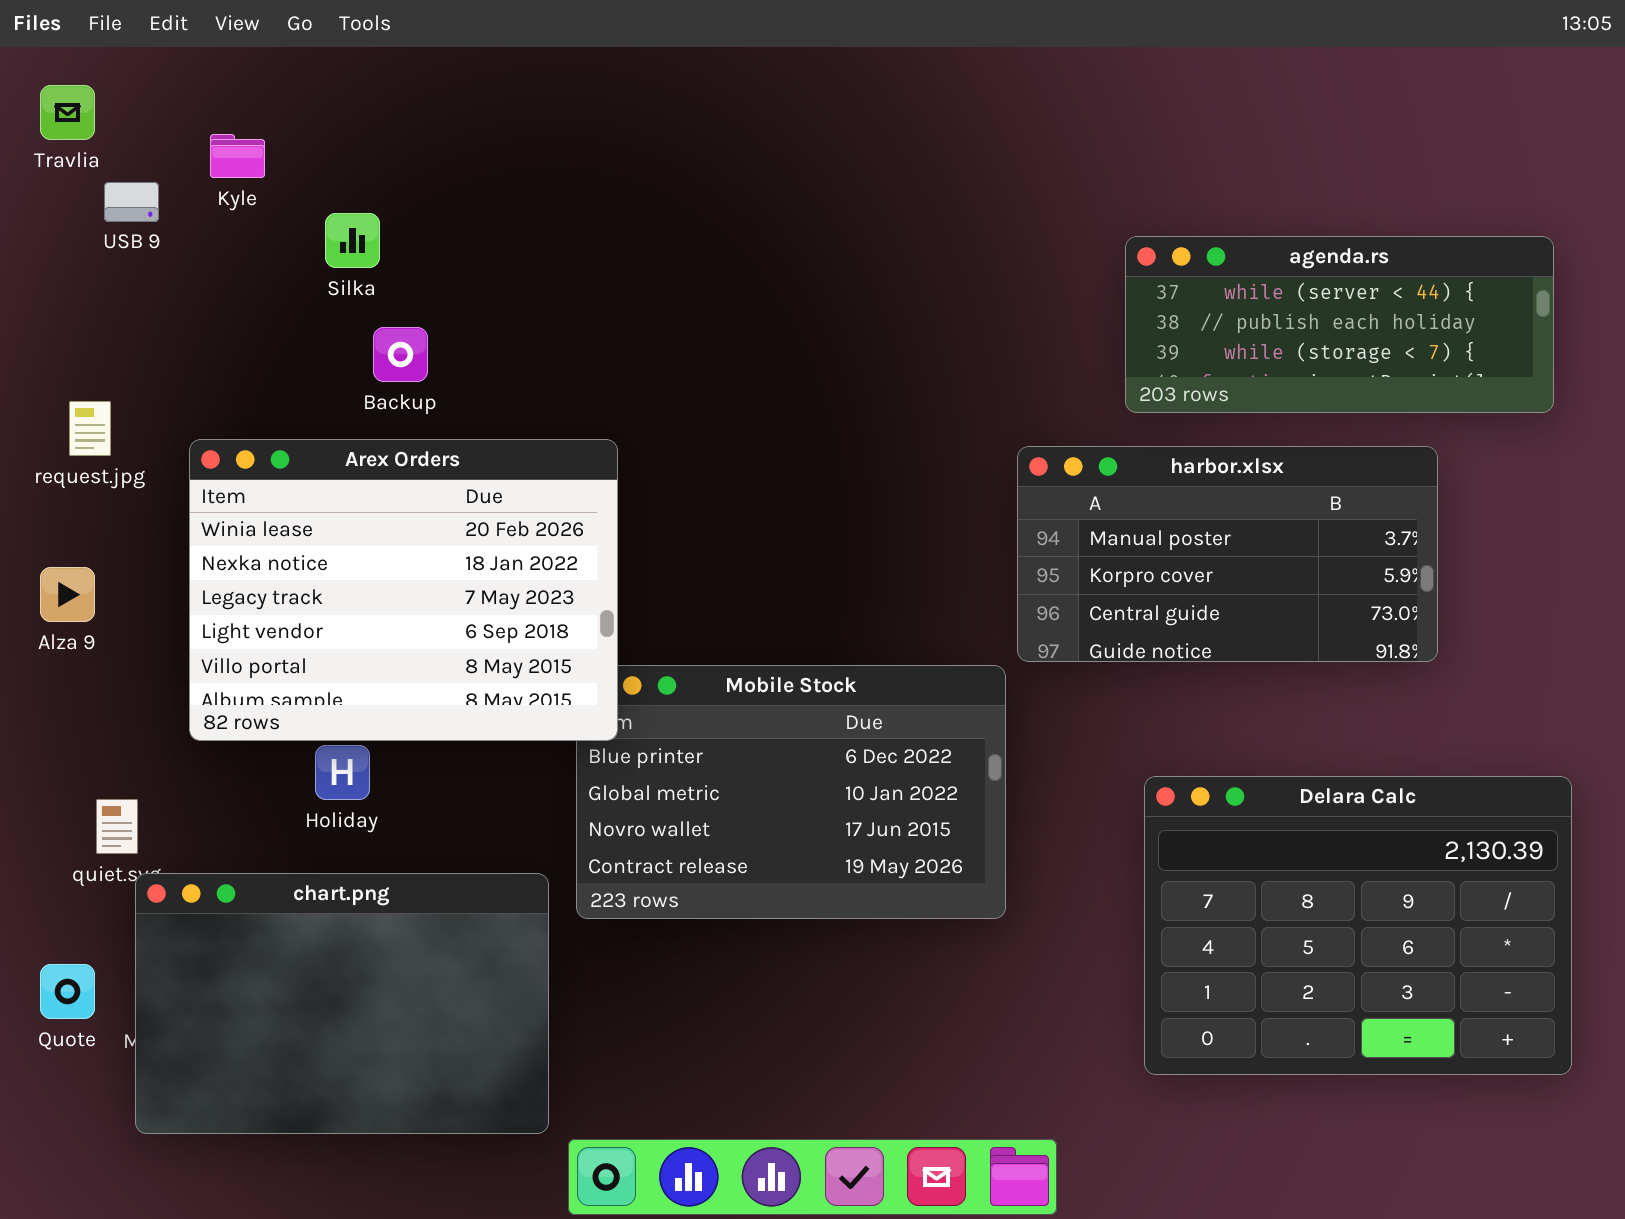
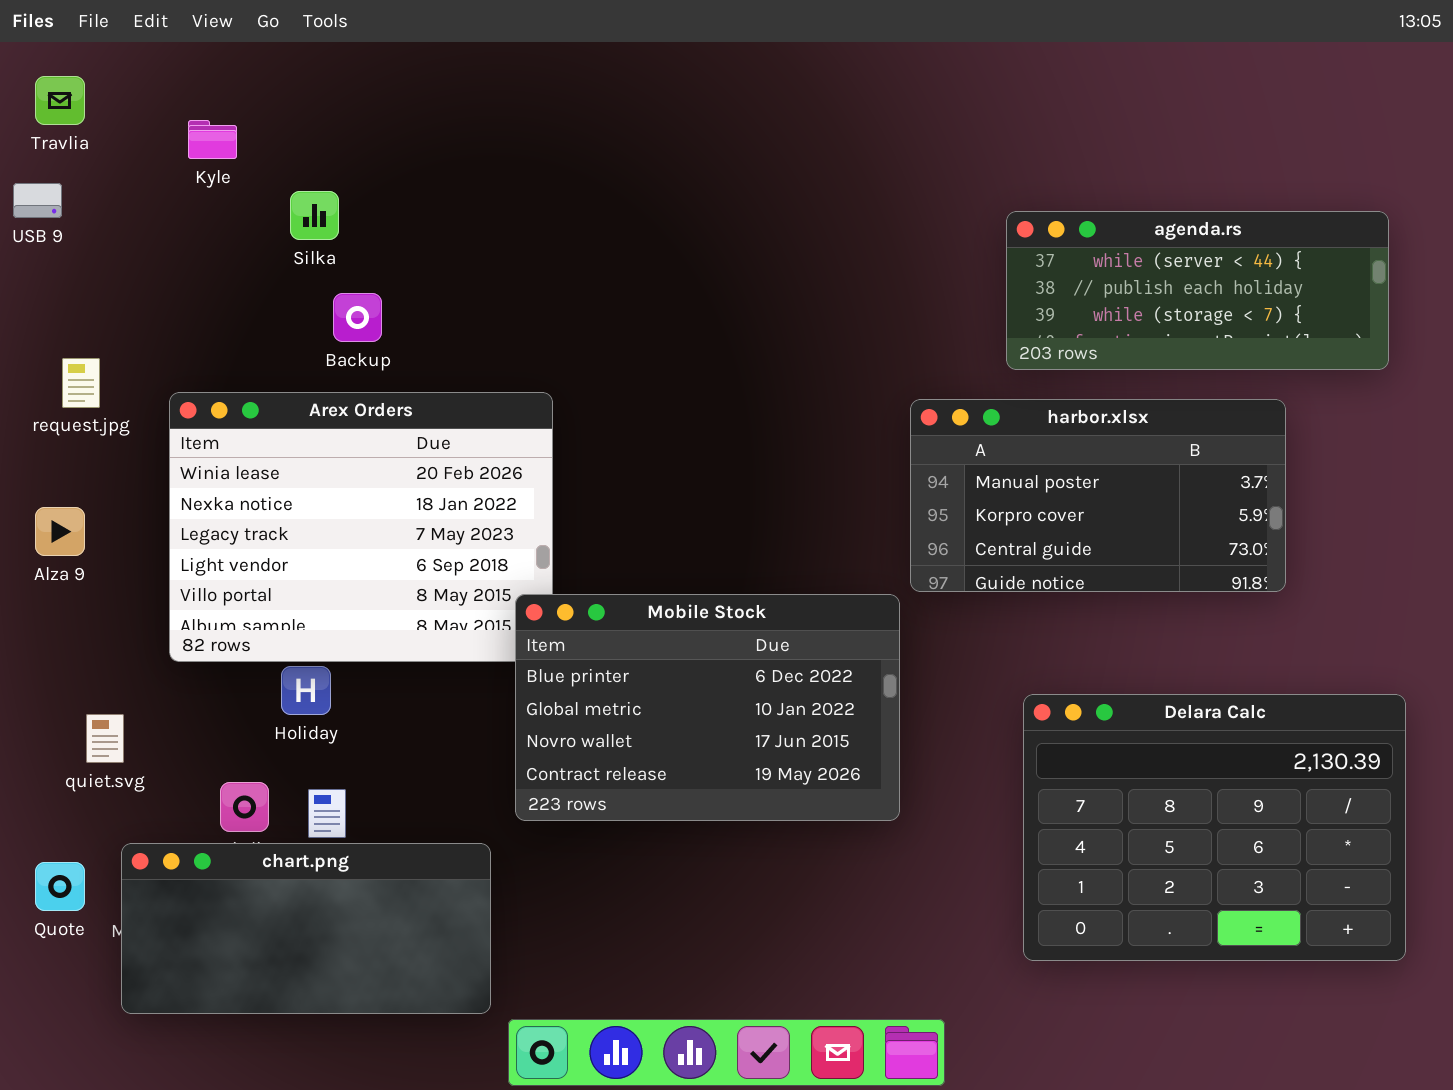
USB 9: [104,182,159,222] -> [13,183,62,218], moved
Mobile Stock: [576,665,1006,919] -> [515,594,900,821], raised
chart.png: [135,873,549,1134] -> [121,843,491,1014], resized

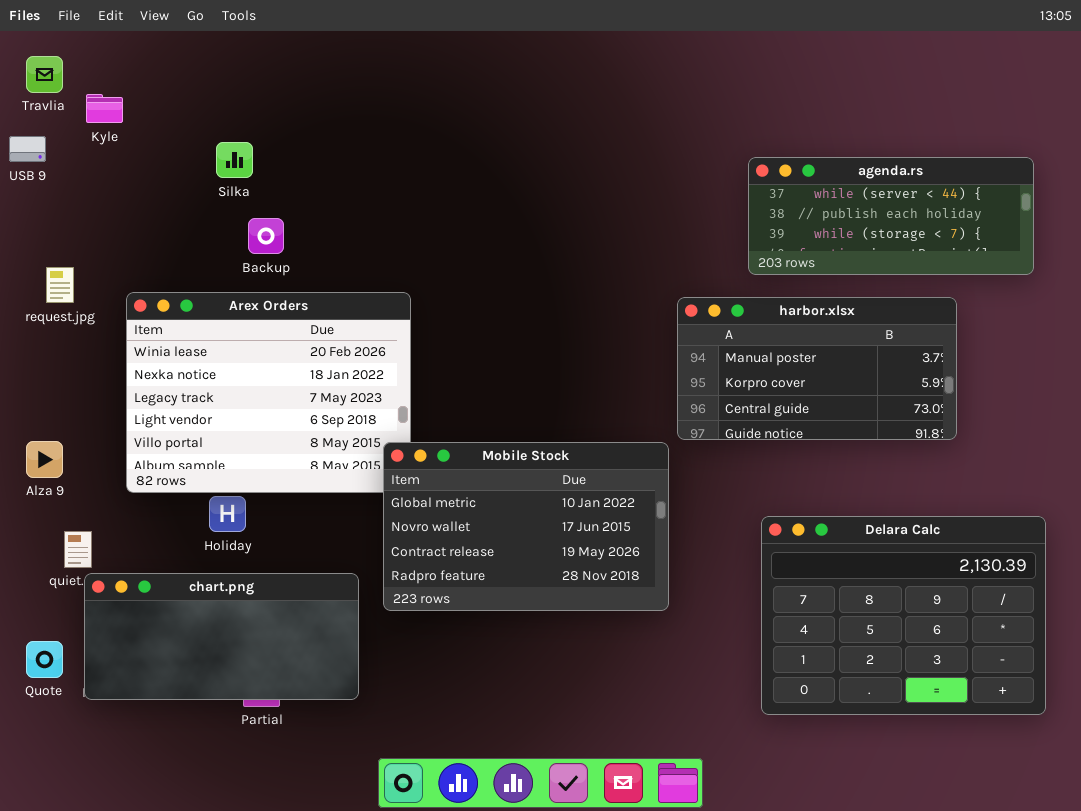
Kyle: [188,120,237,159] -> [86,94,123,123], moved
Alza 9: [35,507,85,556] -> [26,441,63,478], moved
Mobile Stock: [515,594,900,821] -> [383,442,669,611], scrolled down 1 row
chart.png: [121,843,491,1014] -> [84,573,359,700], moved

